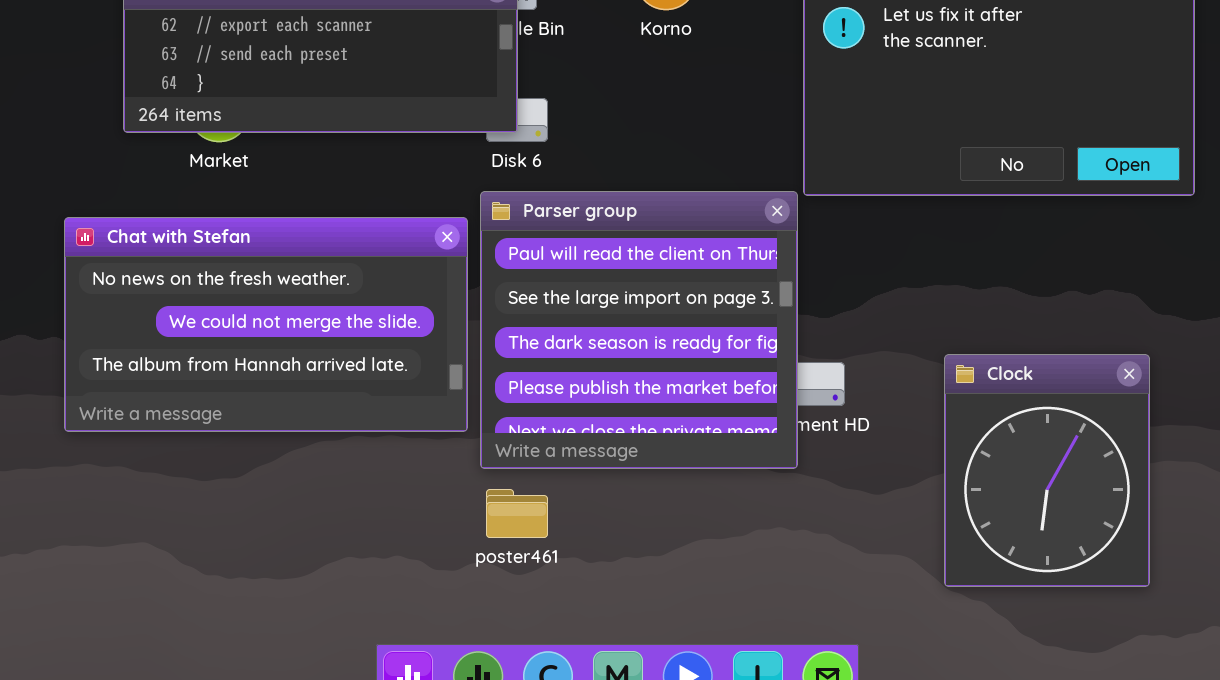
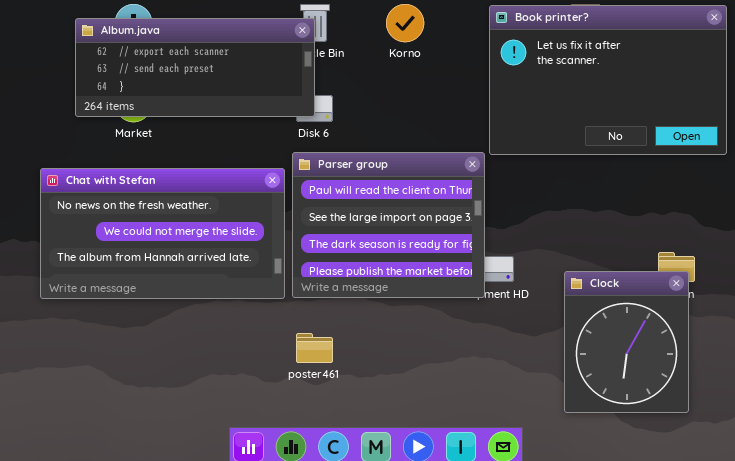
Parser group: [480,191,798,469] -> [292,152,485,298], resized
Clock: [944,354,1150,587] -> [564,271,689,413], moved

